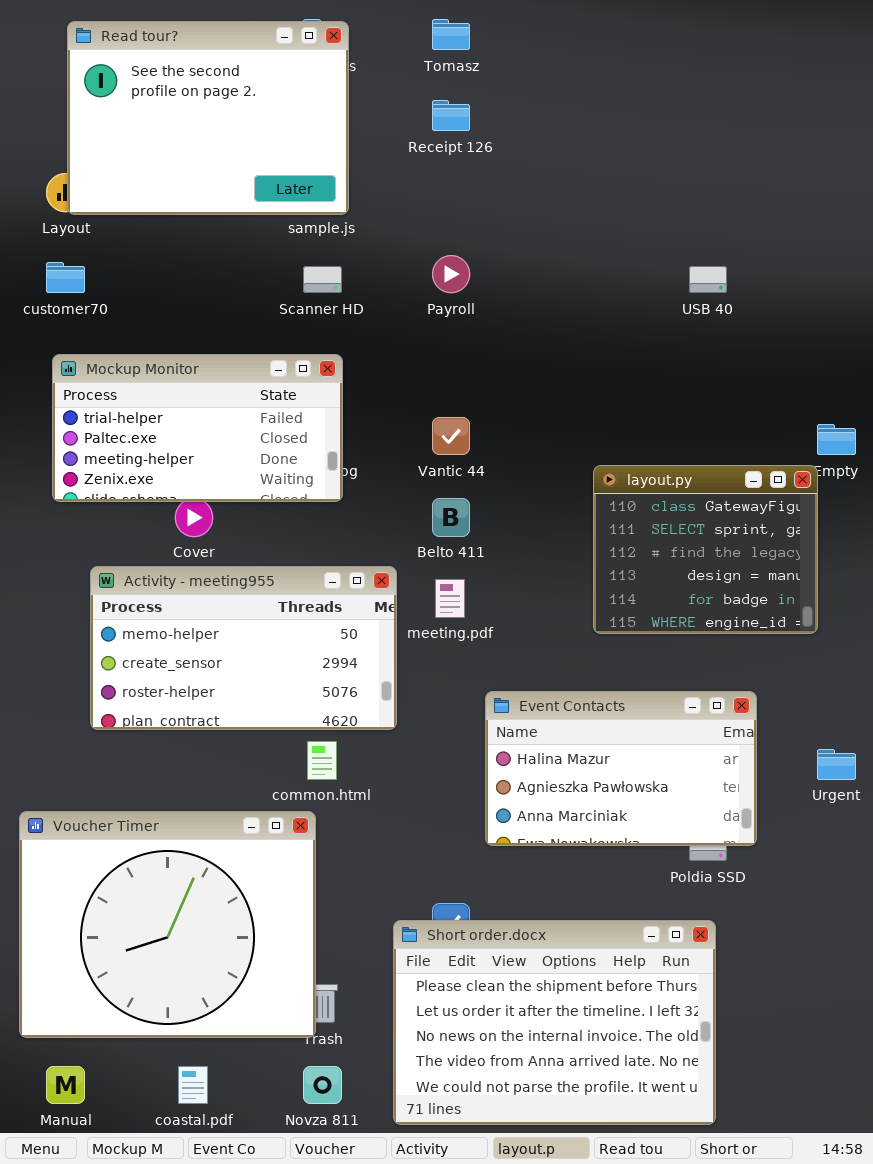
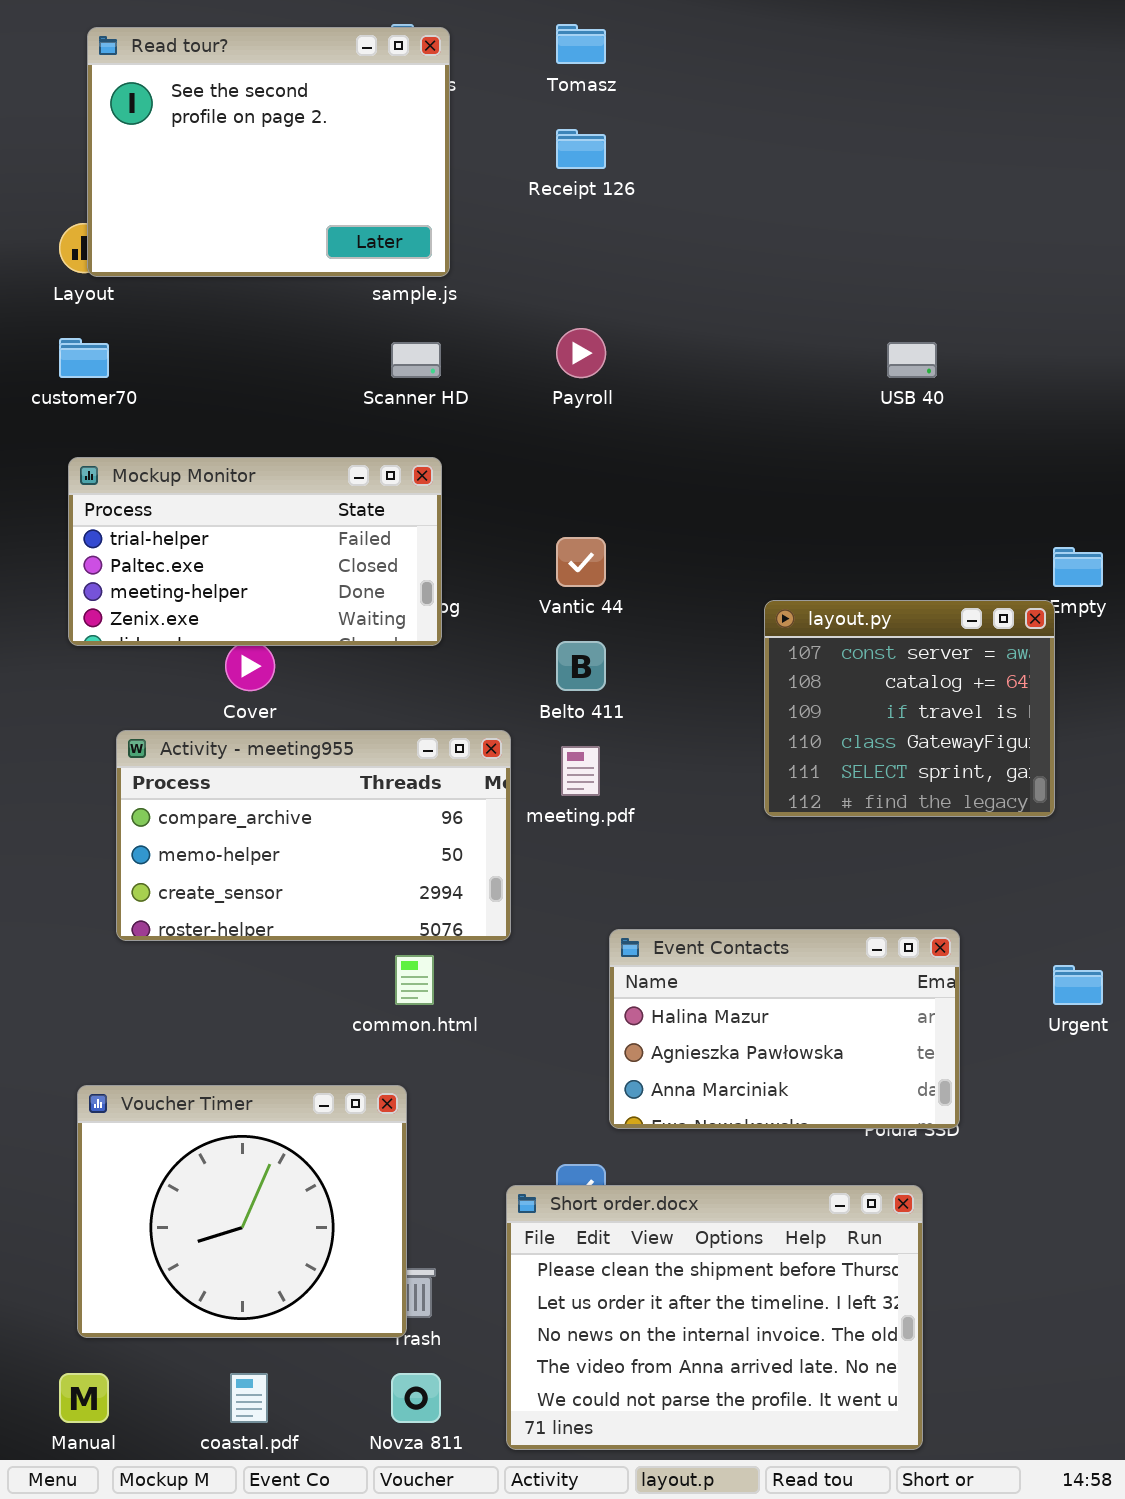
layout.py: [593,465,818,634] -> [764,600,1055,817], scrolled up 3 rows
Activity - meeting955: [90,566,397,730] -> [116,730,511,941], scrolled up 1 row
Event Contacts: [485,691,757,846] -> [609,929,960,1129], moved
Voucher Timer: [19,811,316,1038] -> [77,1085,407,1338], resized

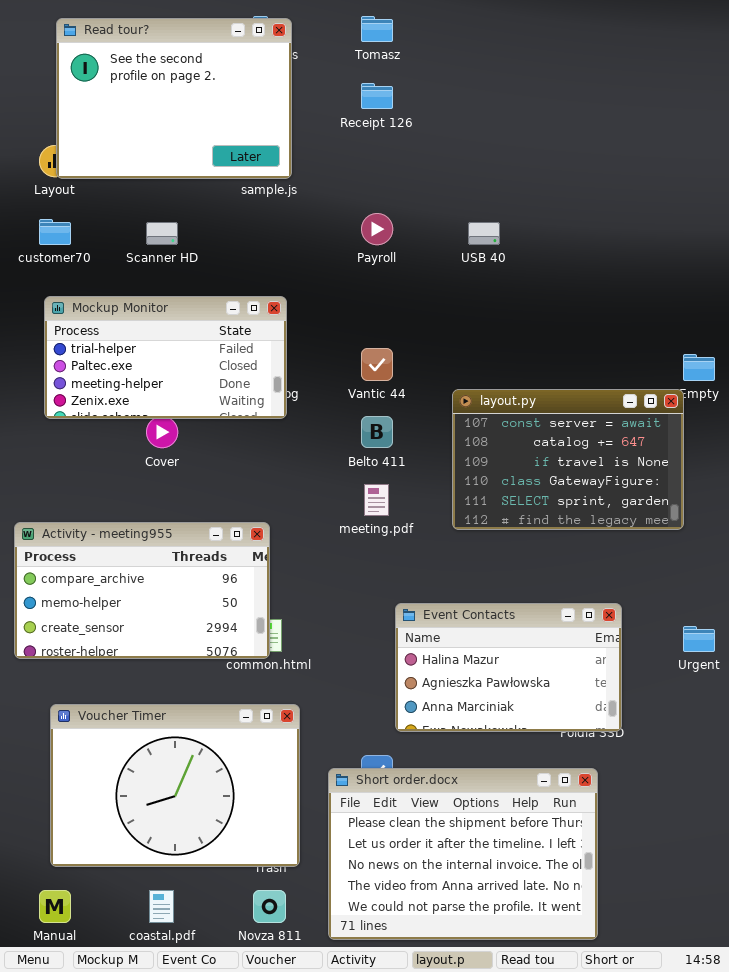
Scanner HD: [391,342,441,378] -> [146,222,178,245], moved
USB 40: [887,342,937,378] -> [468,222,500,245], moved
layout.py: [764,600,1055,817] -> [452,389,684,530], resized
Activity - meeting955: [116,730,511,941] -> [14,522,270,659], moved
Voucher Timer: [77,1085,407,1338] -> [50,704,300,867], resized

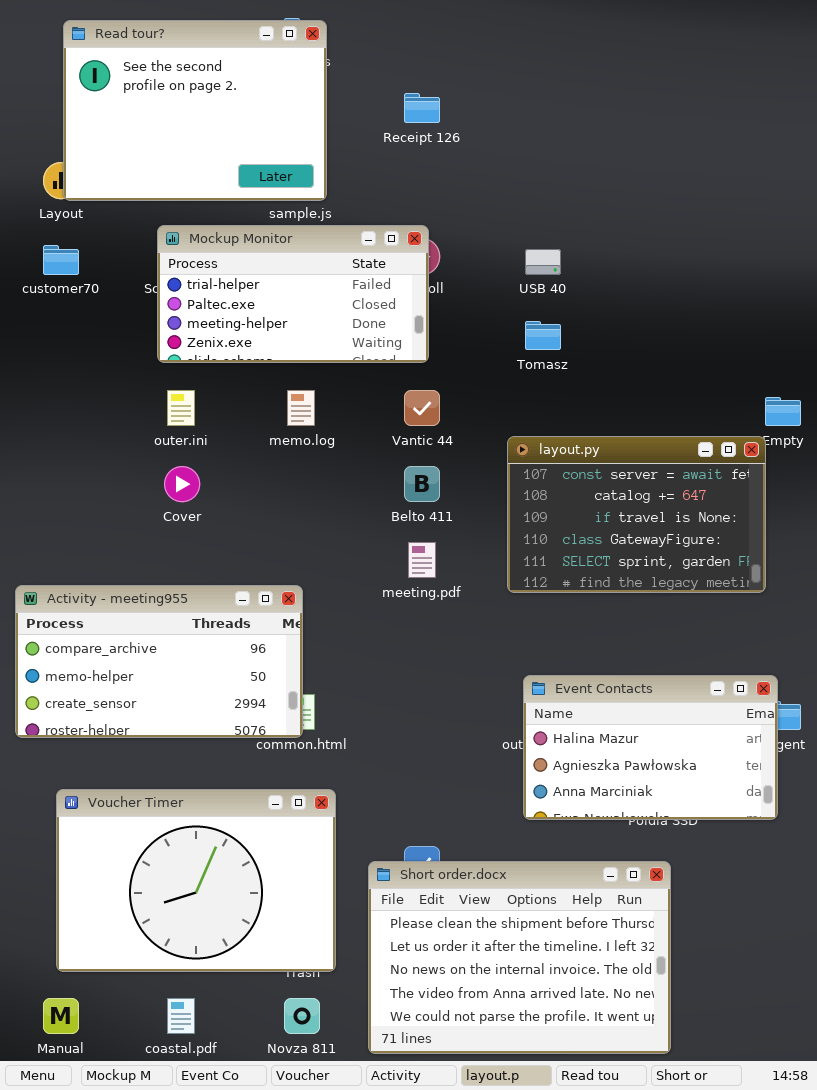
Tomasz: [361,16,393,42] -> [525,321,561,350], moved
Mockup Monitor: [44,296,287,419] -> [157,225,429,363], moved
Event Contacts: [395,603,622,732] -> [523,675,778,820], moved

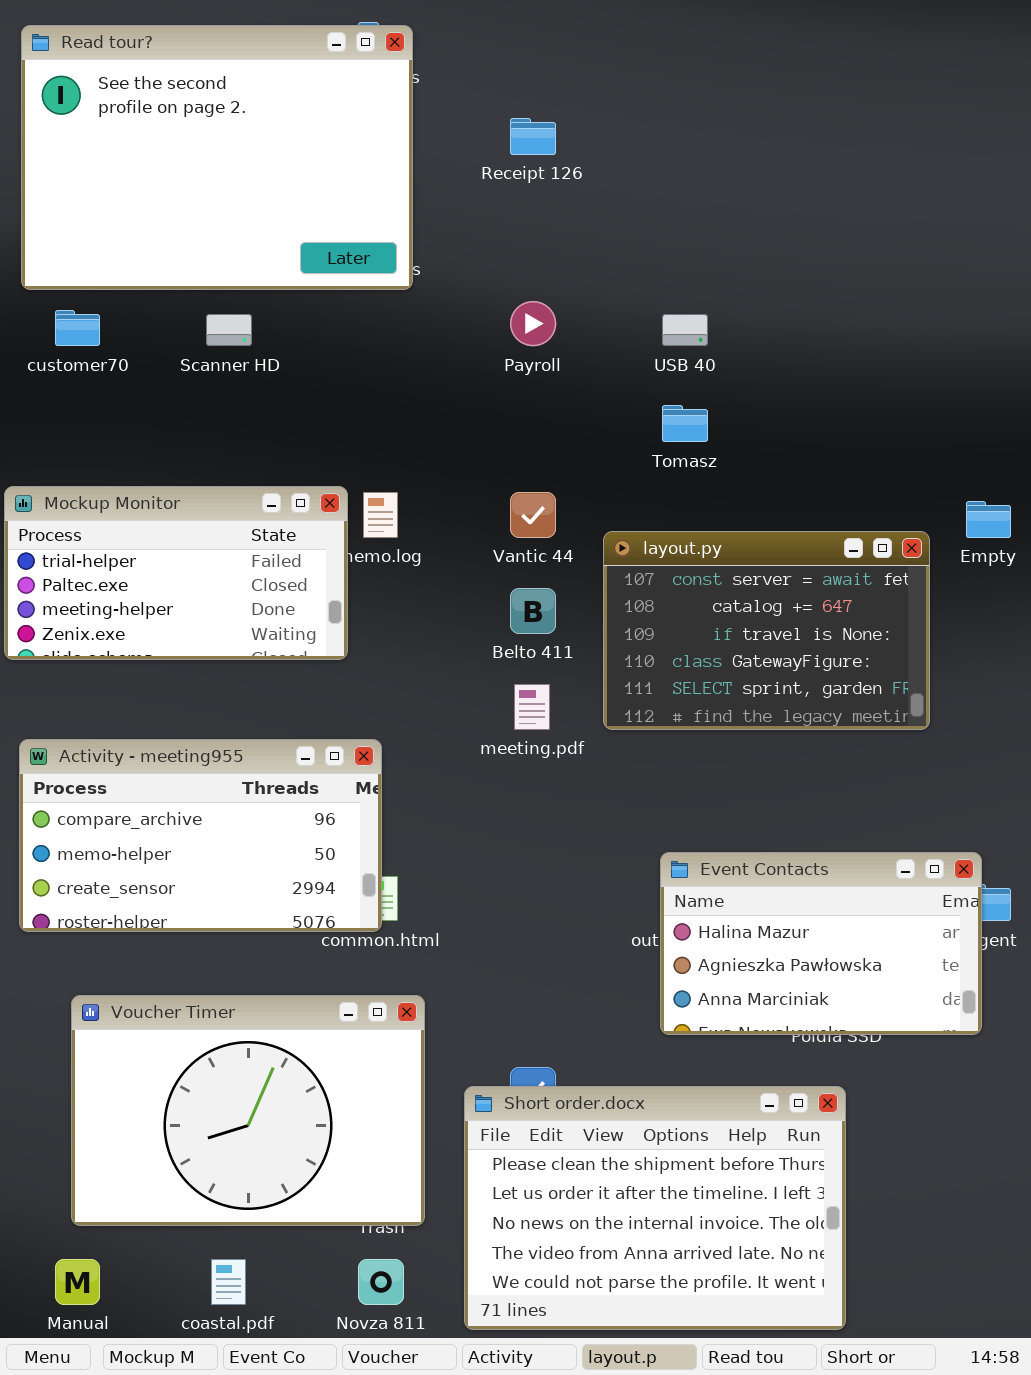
Read tour?: [63,20,327,201] -> [21,25,413,290], resized
Mockup Monitor: [157,225,429,363] -> [4,486,348,660], moved
layout.py: [507,436,766,593] -> [603,531,930,730], moved

